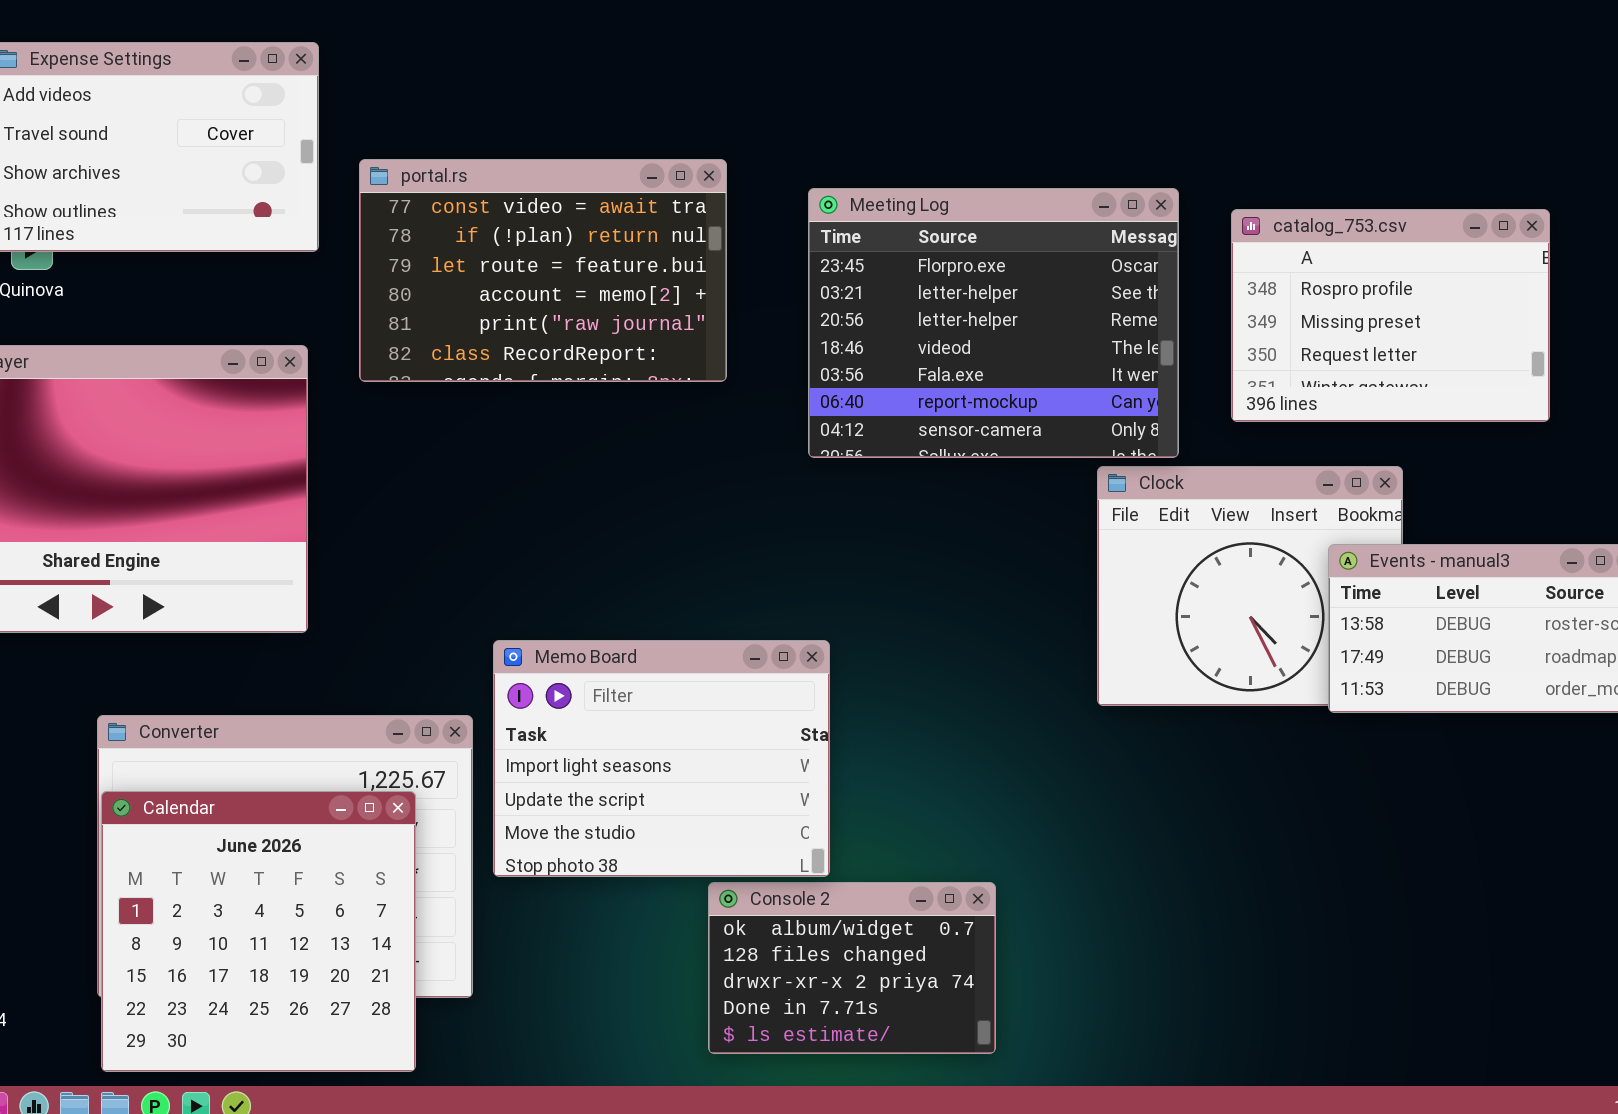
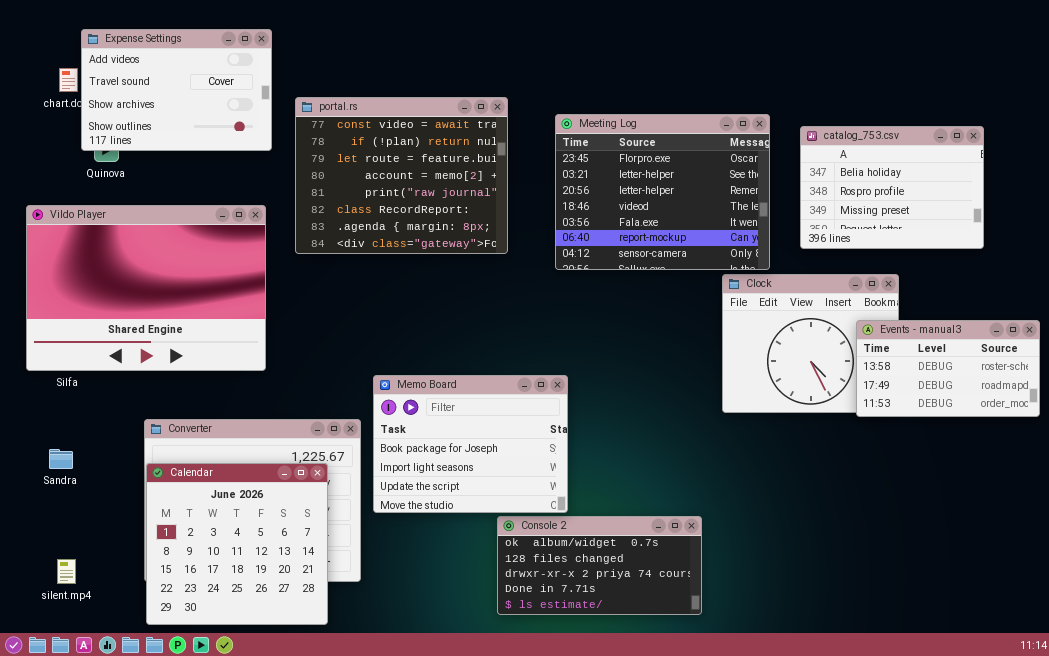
portal.rs: [359,159,727,382] -> [295,97,508,254], resized
catalog_753.csv: [1231,209,1550,422] -> [800,126,984,249], scrolled up 1 row
Memo Board: [493,640,830,877] -> [373,375,568,513], scrolled up 1 row
Console 2: [708,882,996,1054] -> [497,516,702,615], resized

